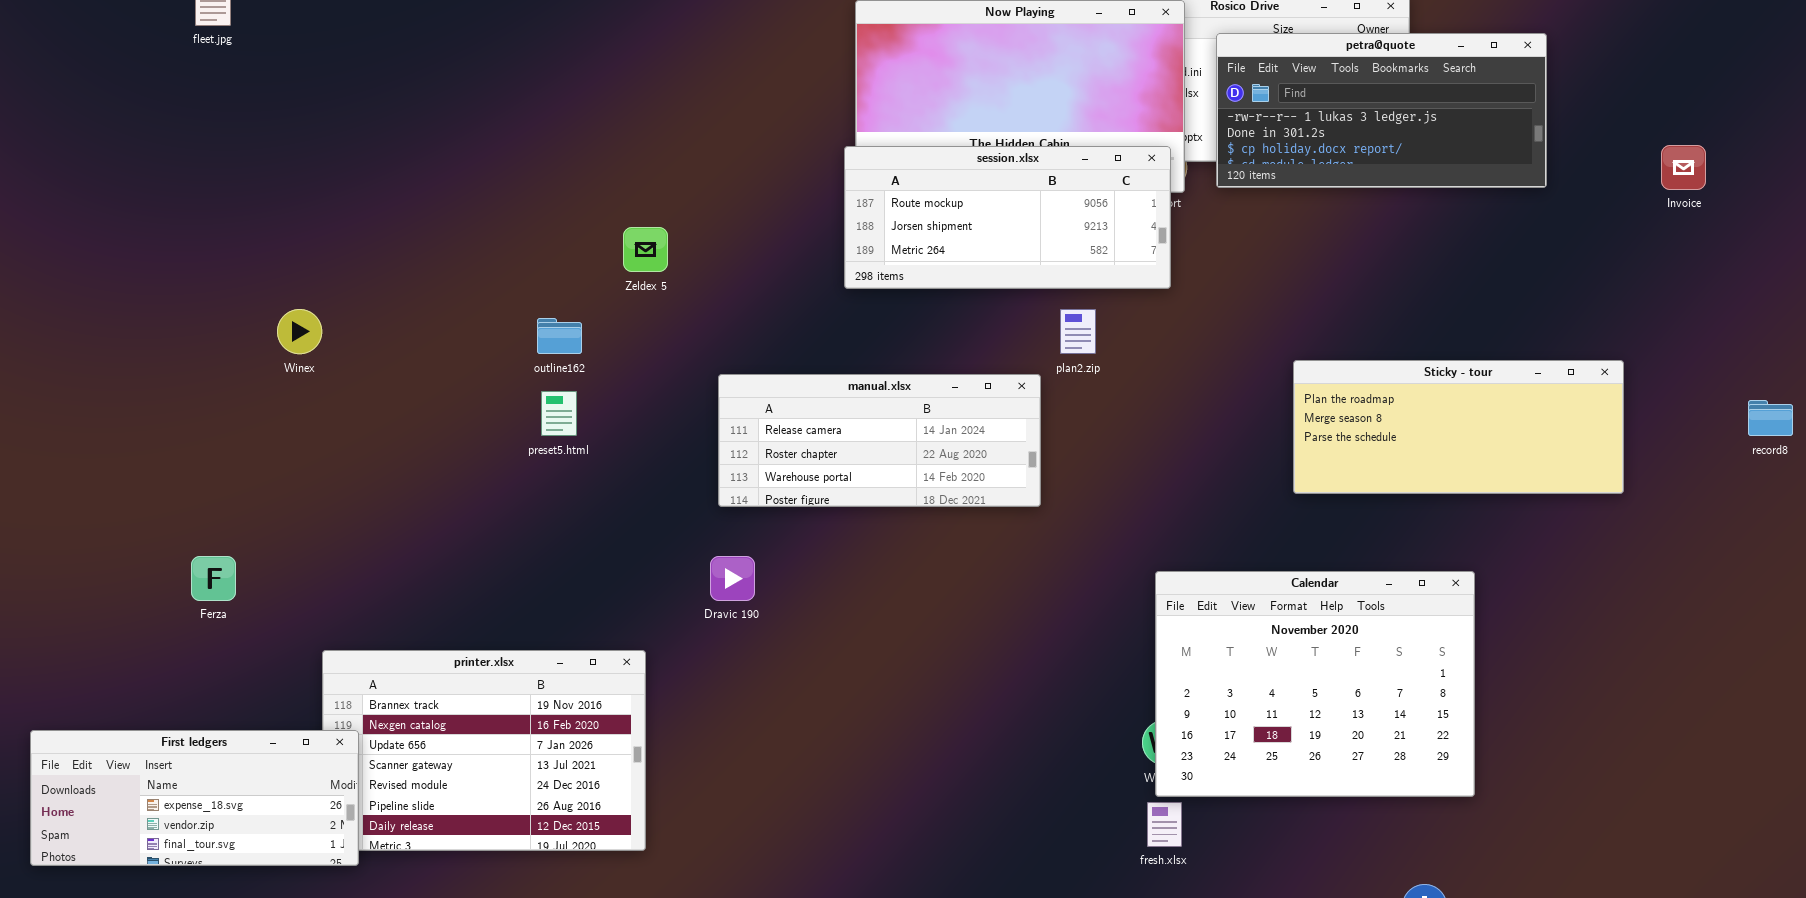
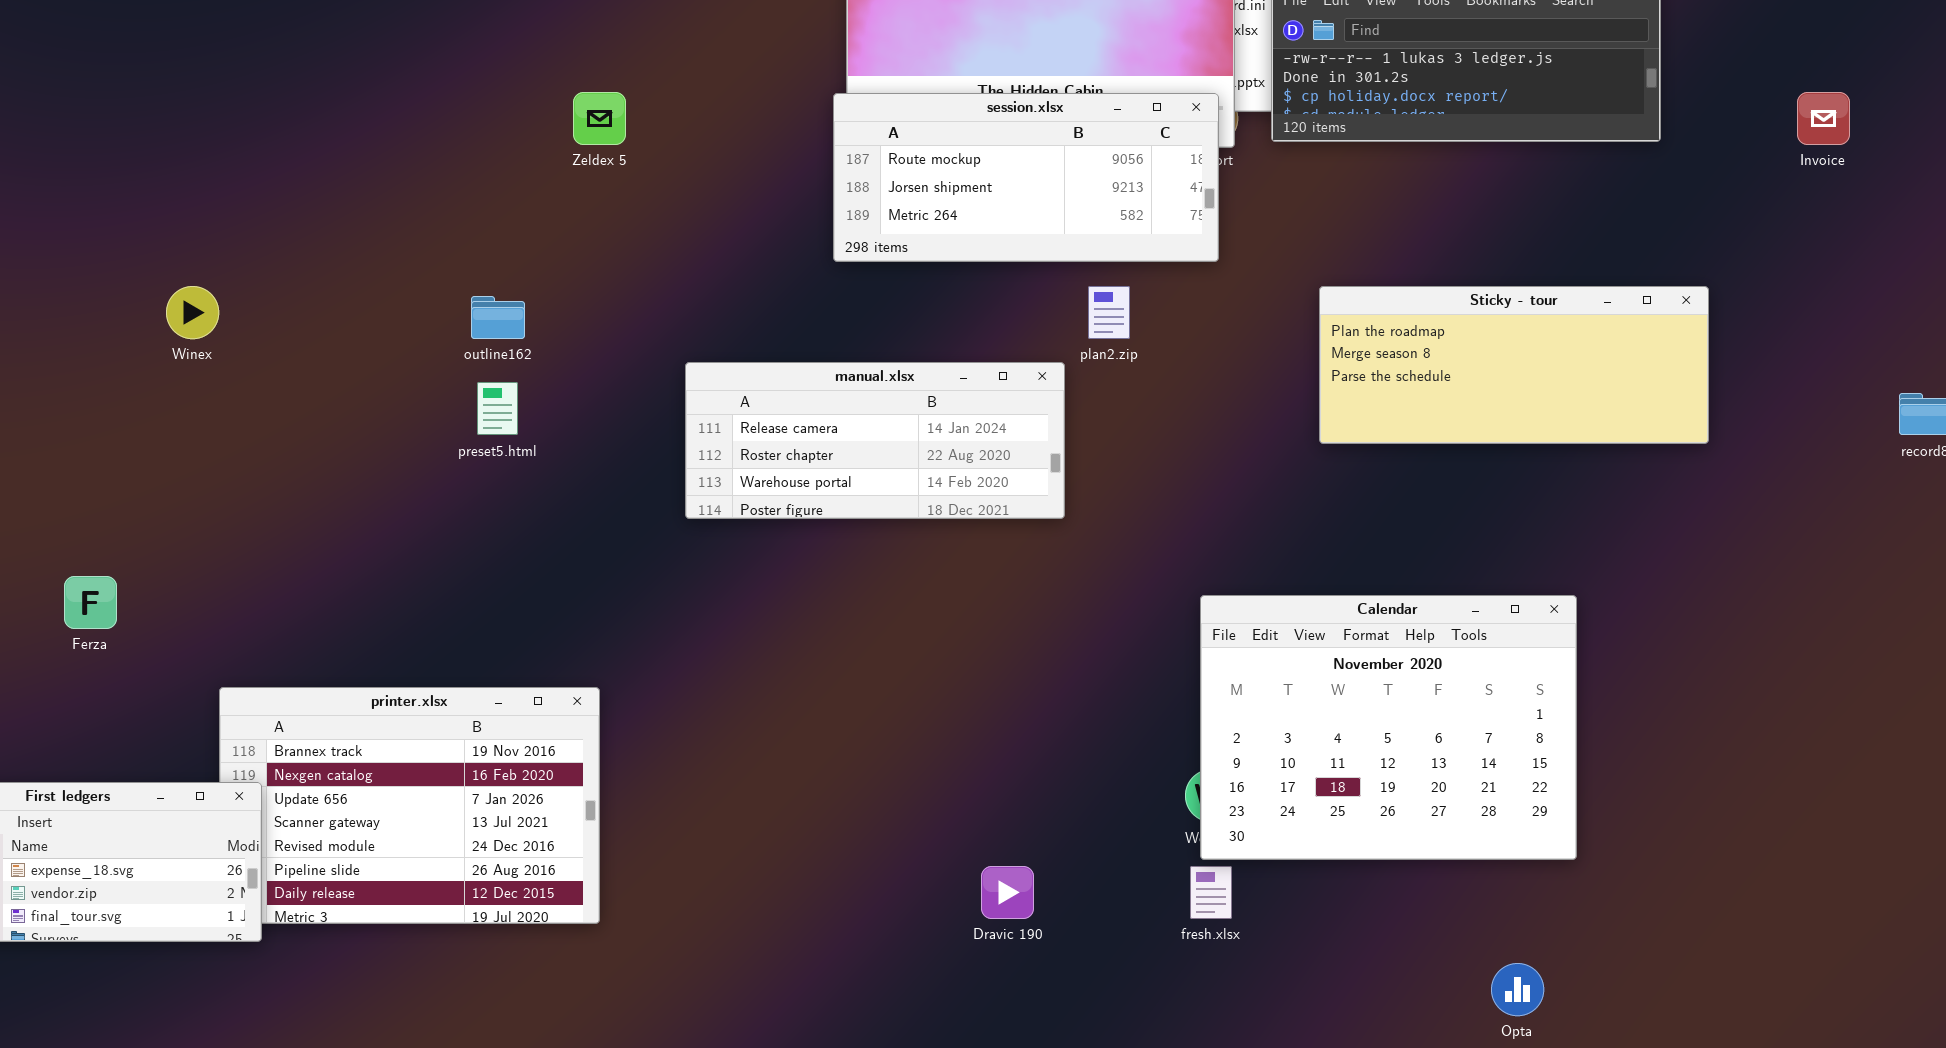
Zeldex 5: [623,227,668,272] -> [573,92,626,145], moved
Sticky - tour: [1293,360,1624,494] -> [1319,286,1709,444], moved
Dravic 190: [710,556,755,601] -> [981,866,1034,919], moved

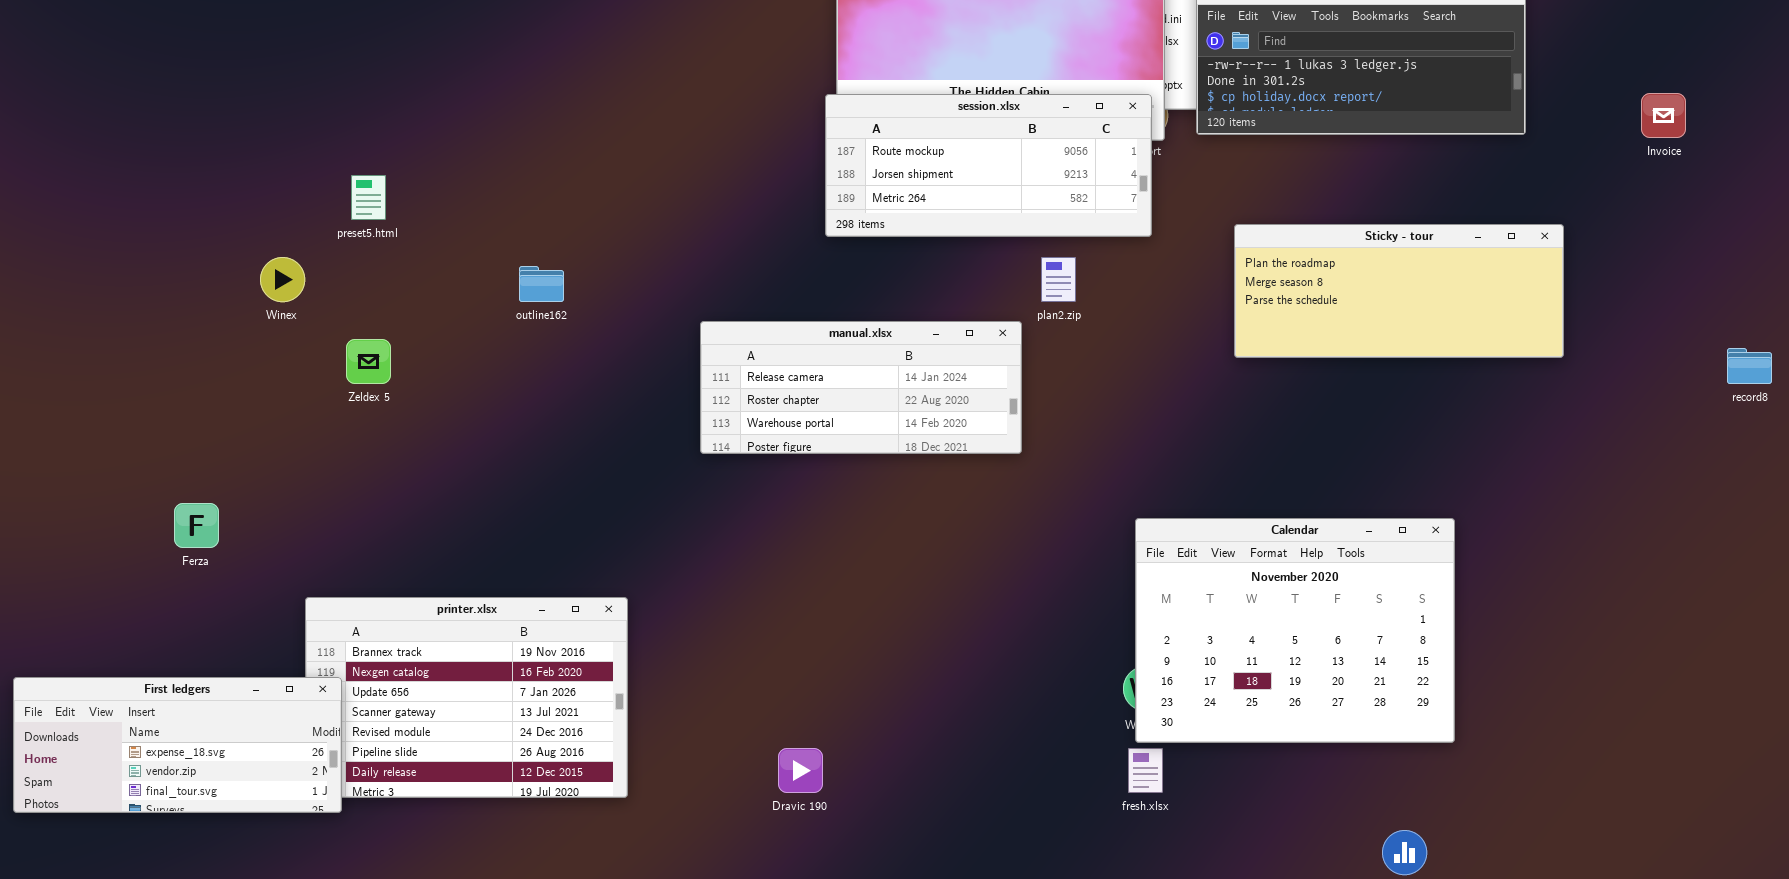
Zeldex 5: [573,92,626,145] -> [346,339,391,384], moved
Sticky - tour: [1319,286,1709,444] -> [1234,224,1564,358], moved
preset5.html: [477,382,518,435] -> [351,175,386,220], moved
Dravic 190: [981,866,1034,919] -> [778,748,823,793], moved

